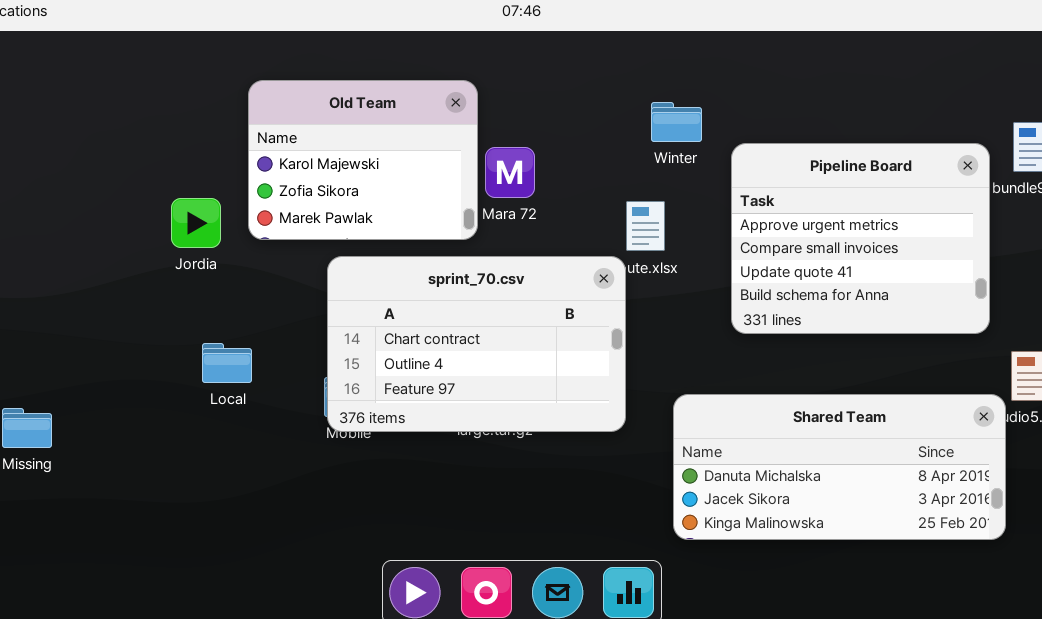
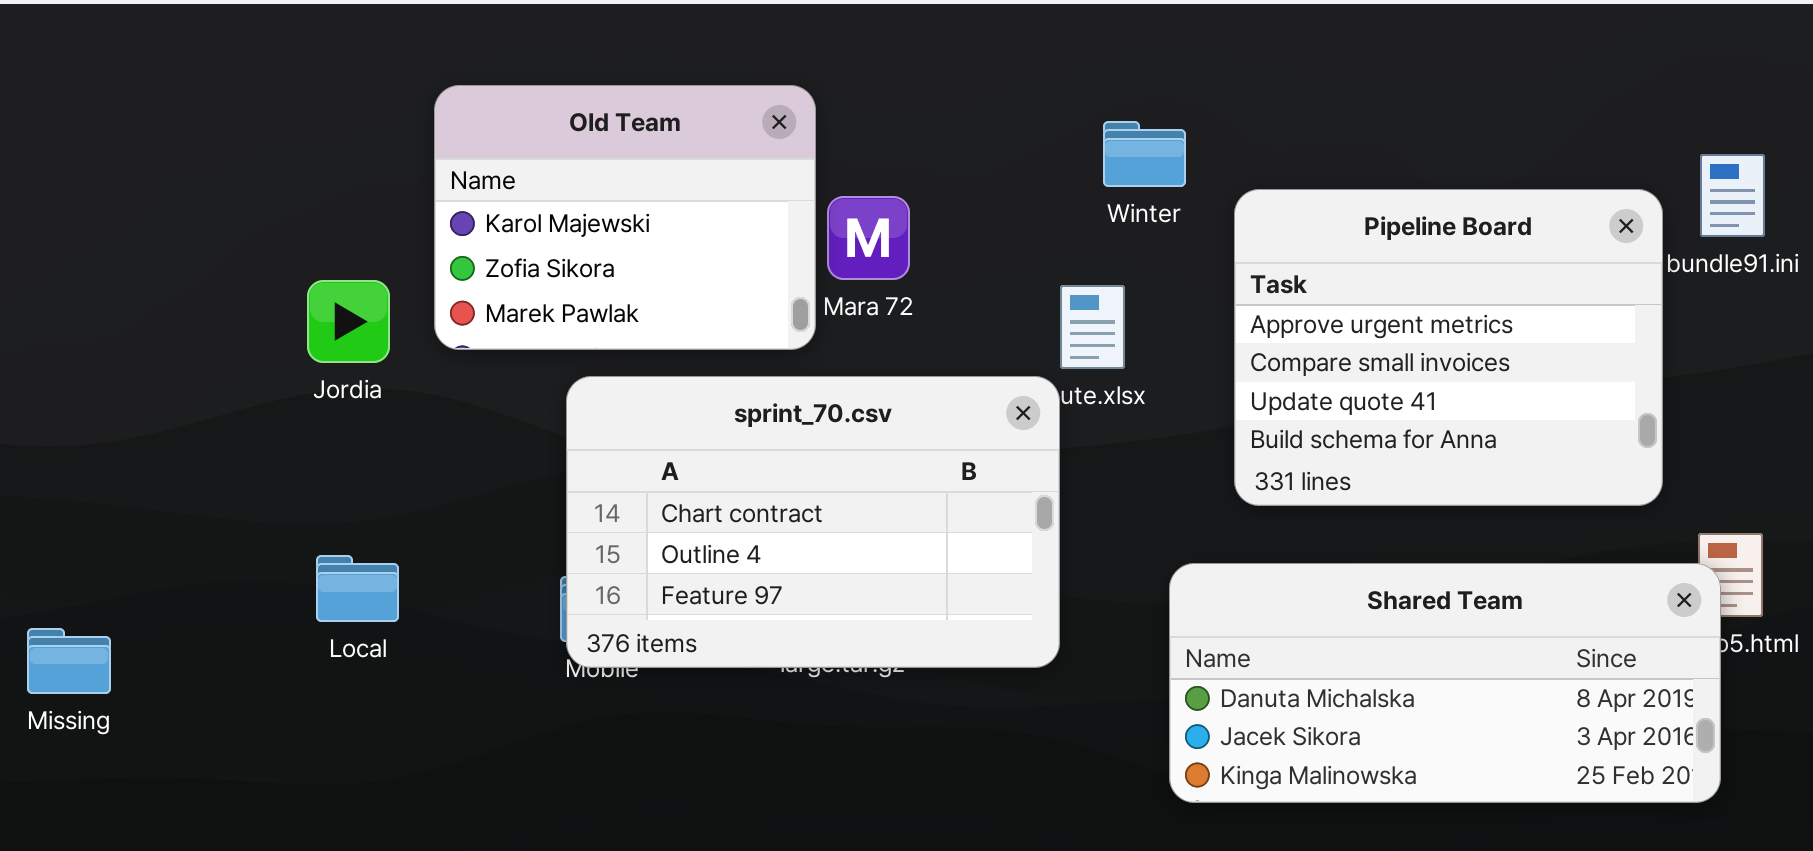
Local: [202,343,252,383] -> [316,555,399,622], moved
Shared Team: [673,394,1006,540] -> [1169,563,1721,803], moved

